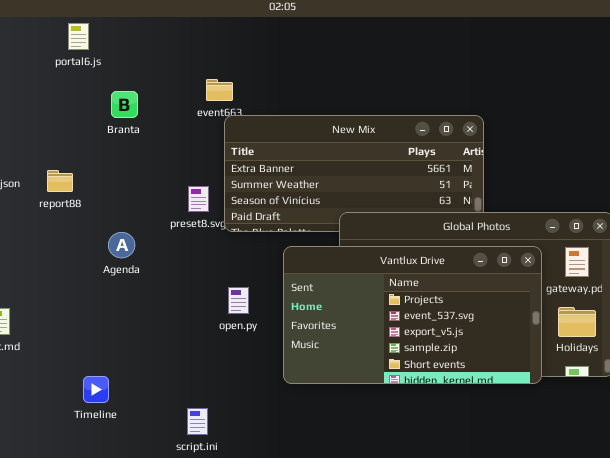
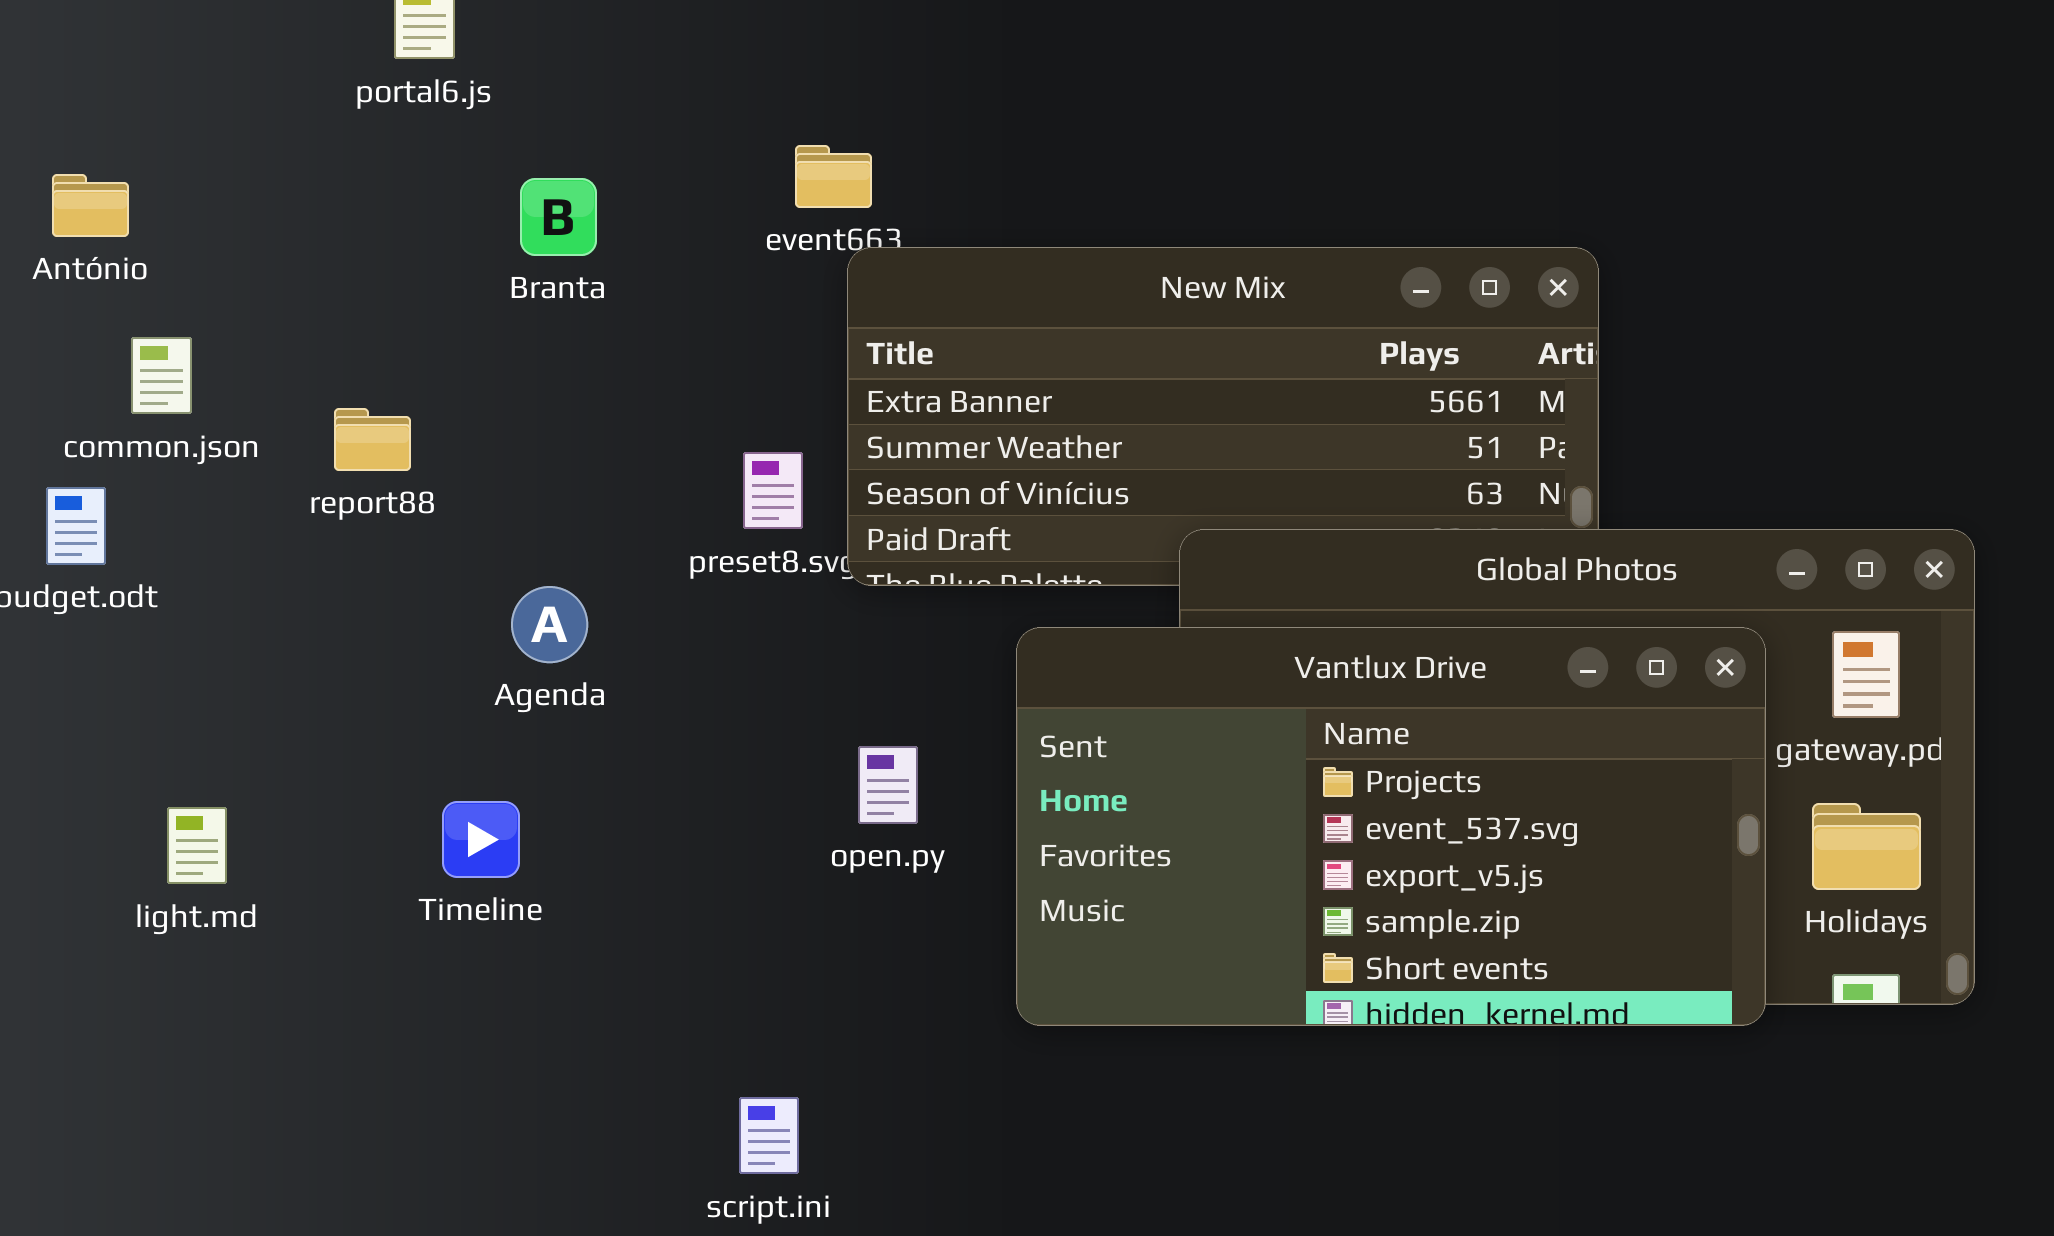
Timeline: [83,376,109,403] -> [442,801,520,878], moved

